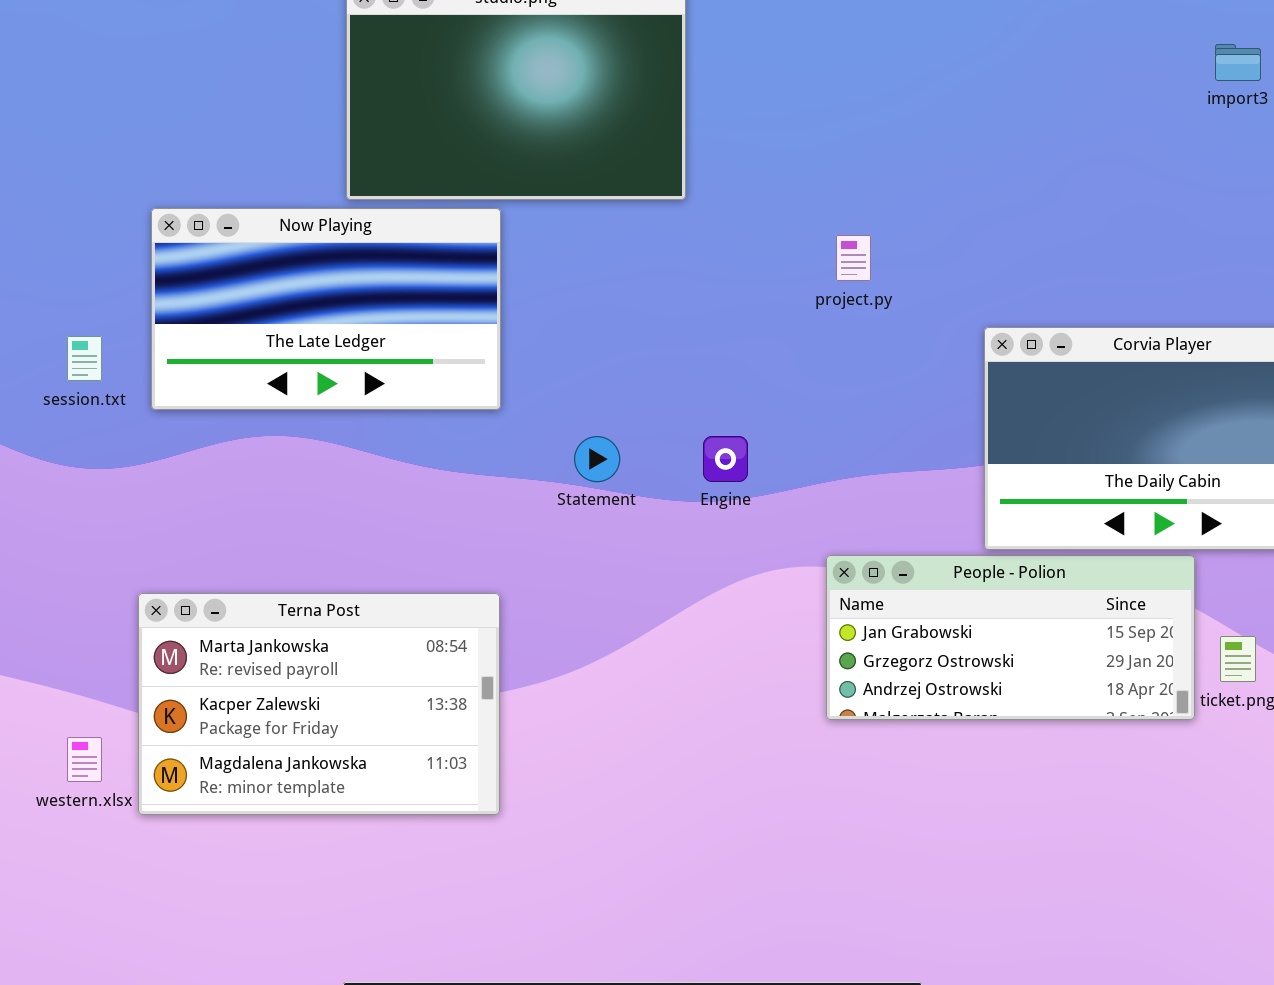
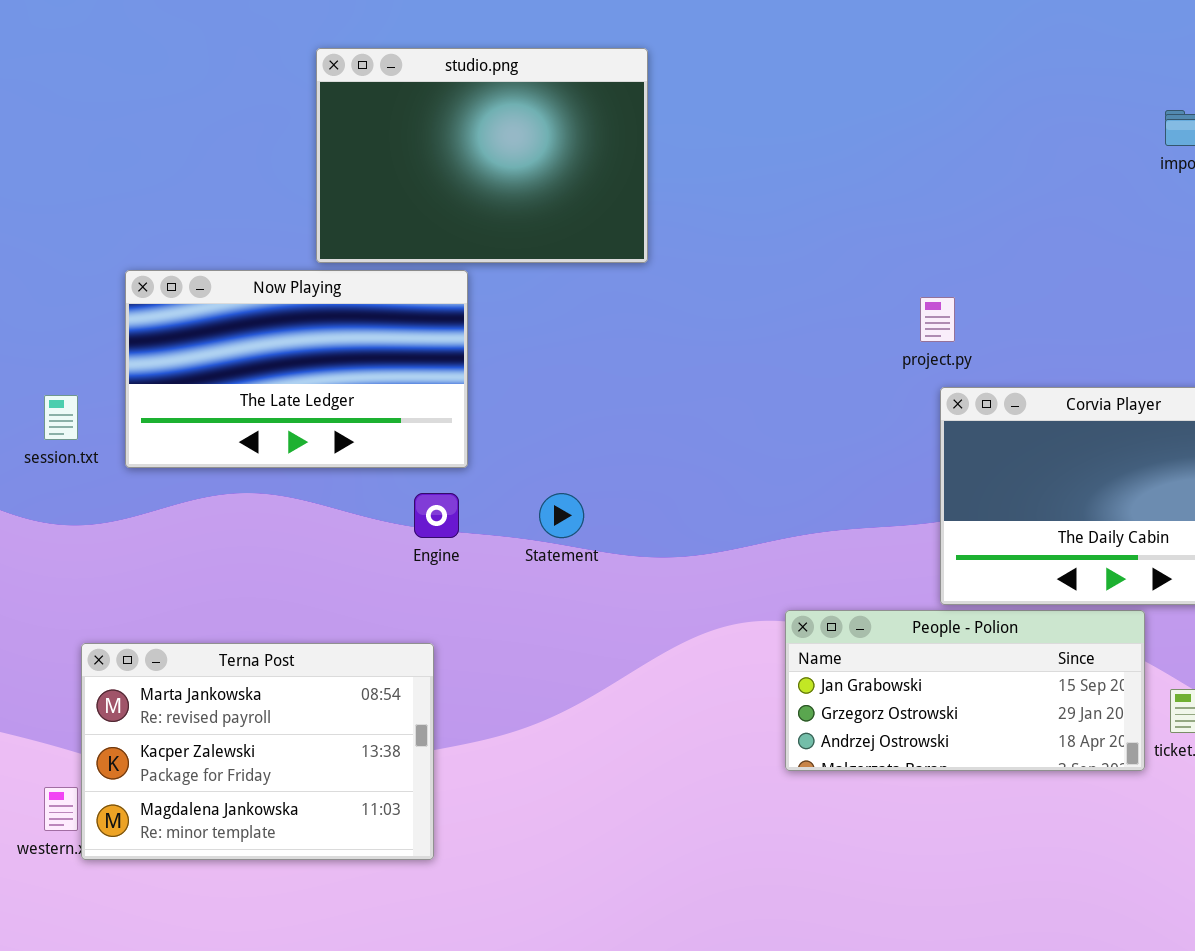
project.py: [836,235,871,281] -> [920,297,955,342], moved
Engine: [703,436,748,482] -> [414,493,459,538], moved
Terna Post: [138,593,500,815] -> [81,643,434,860], moved

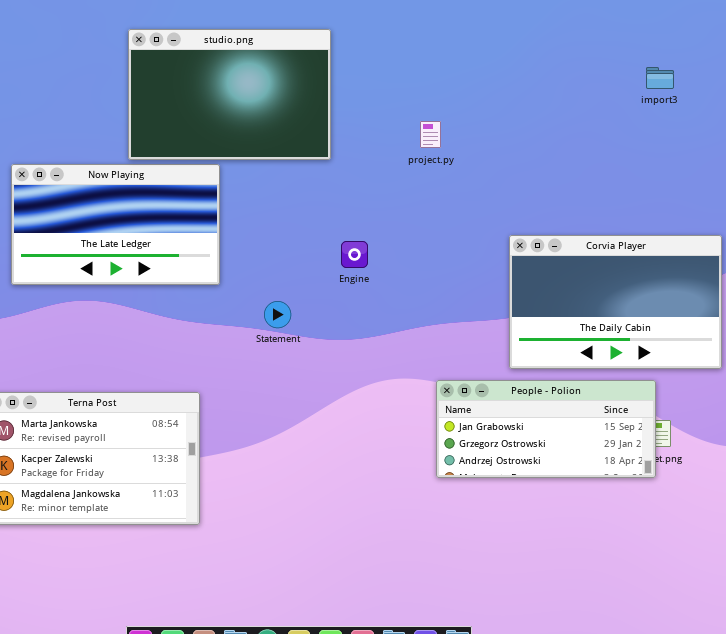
project.py: [920,297,955,342] -> [420,121,441,148], moved
Engine: [414,493,459,538] -> [341,241,368,268], moved
People - Polion: [785,610,1145,771] -> [436,380,656,478], moved

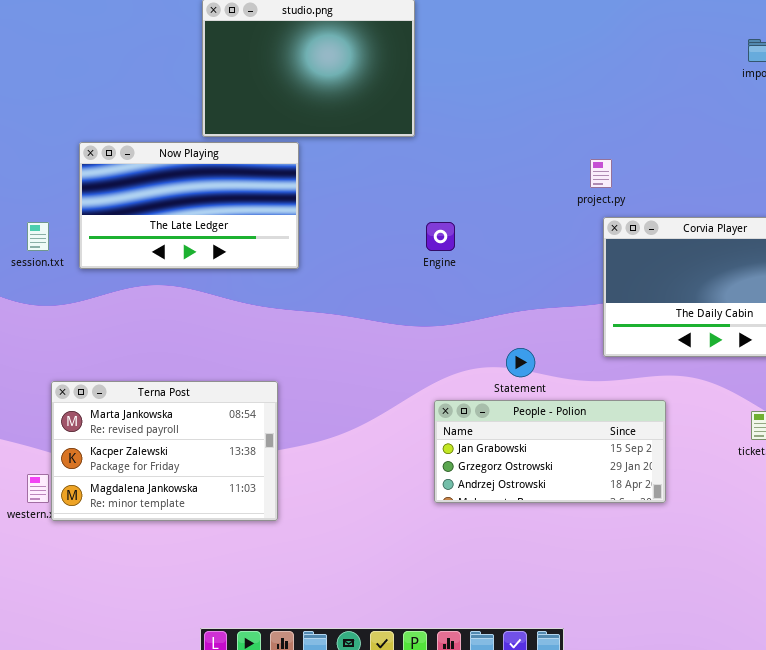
project.py: [420,121,441,148] -> [590,159,612,188], moved
Statement: [264,301,291,328] -> [506,348,535,377], moved
People - Polion: [436,380,656,478] -> [434,400,666,503], moved

